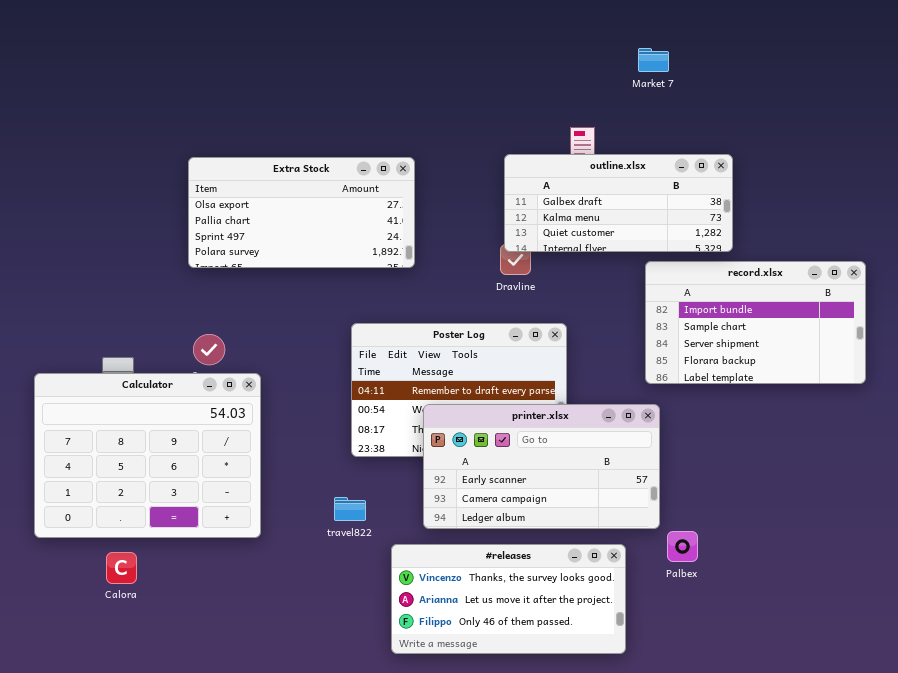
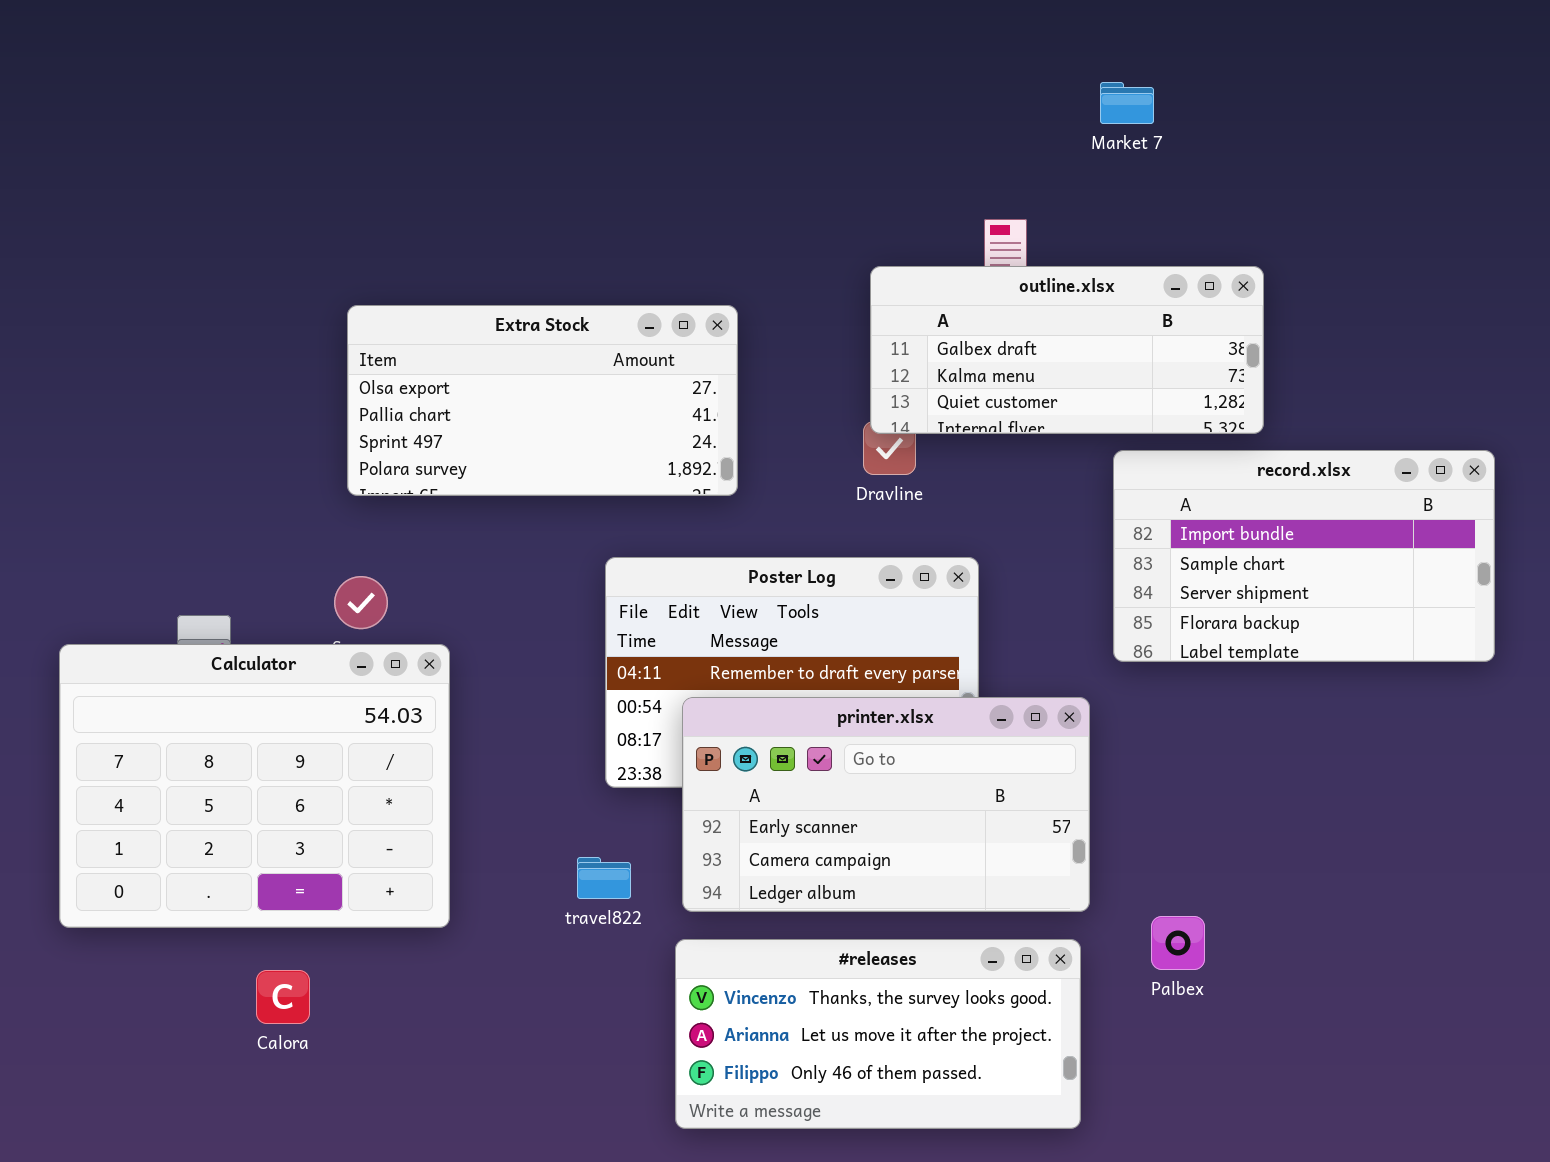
Extra Stock: [188,157,415,268] -> [347,305,738,496], moved
printer.xlsx: [423,404,660,529] -> [682,697,1090,912], moved
Calora: [106,552,137,584] -> [256,970,310,1024], moved

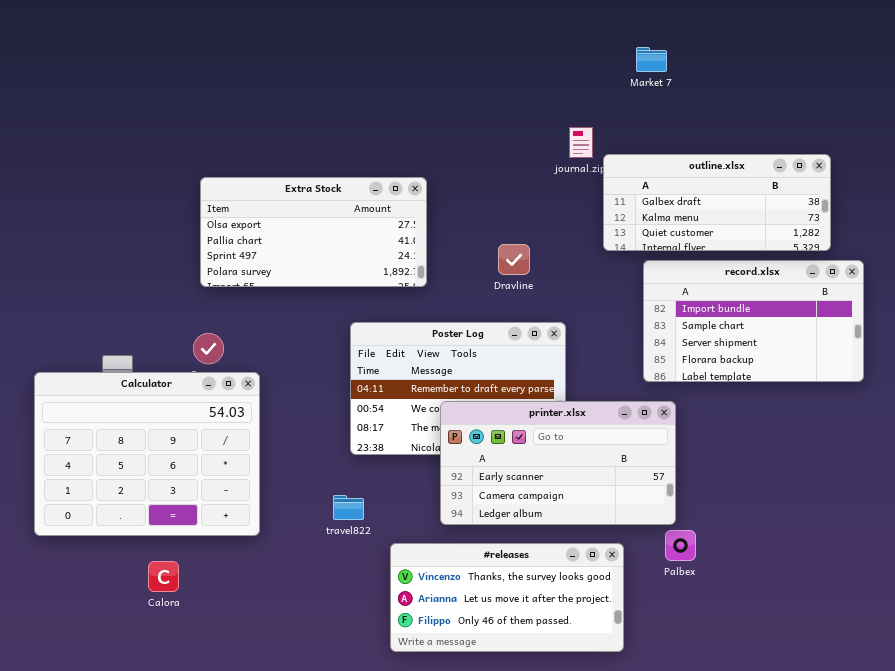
outline.xlsx: [870,266,1264,434] -> [603,154,831,251], moved
printer.xlsx: [682,697,1090,912] -> [440,401,676,525], moved

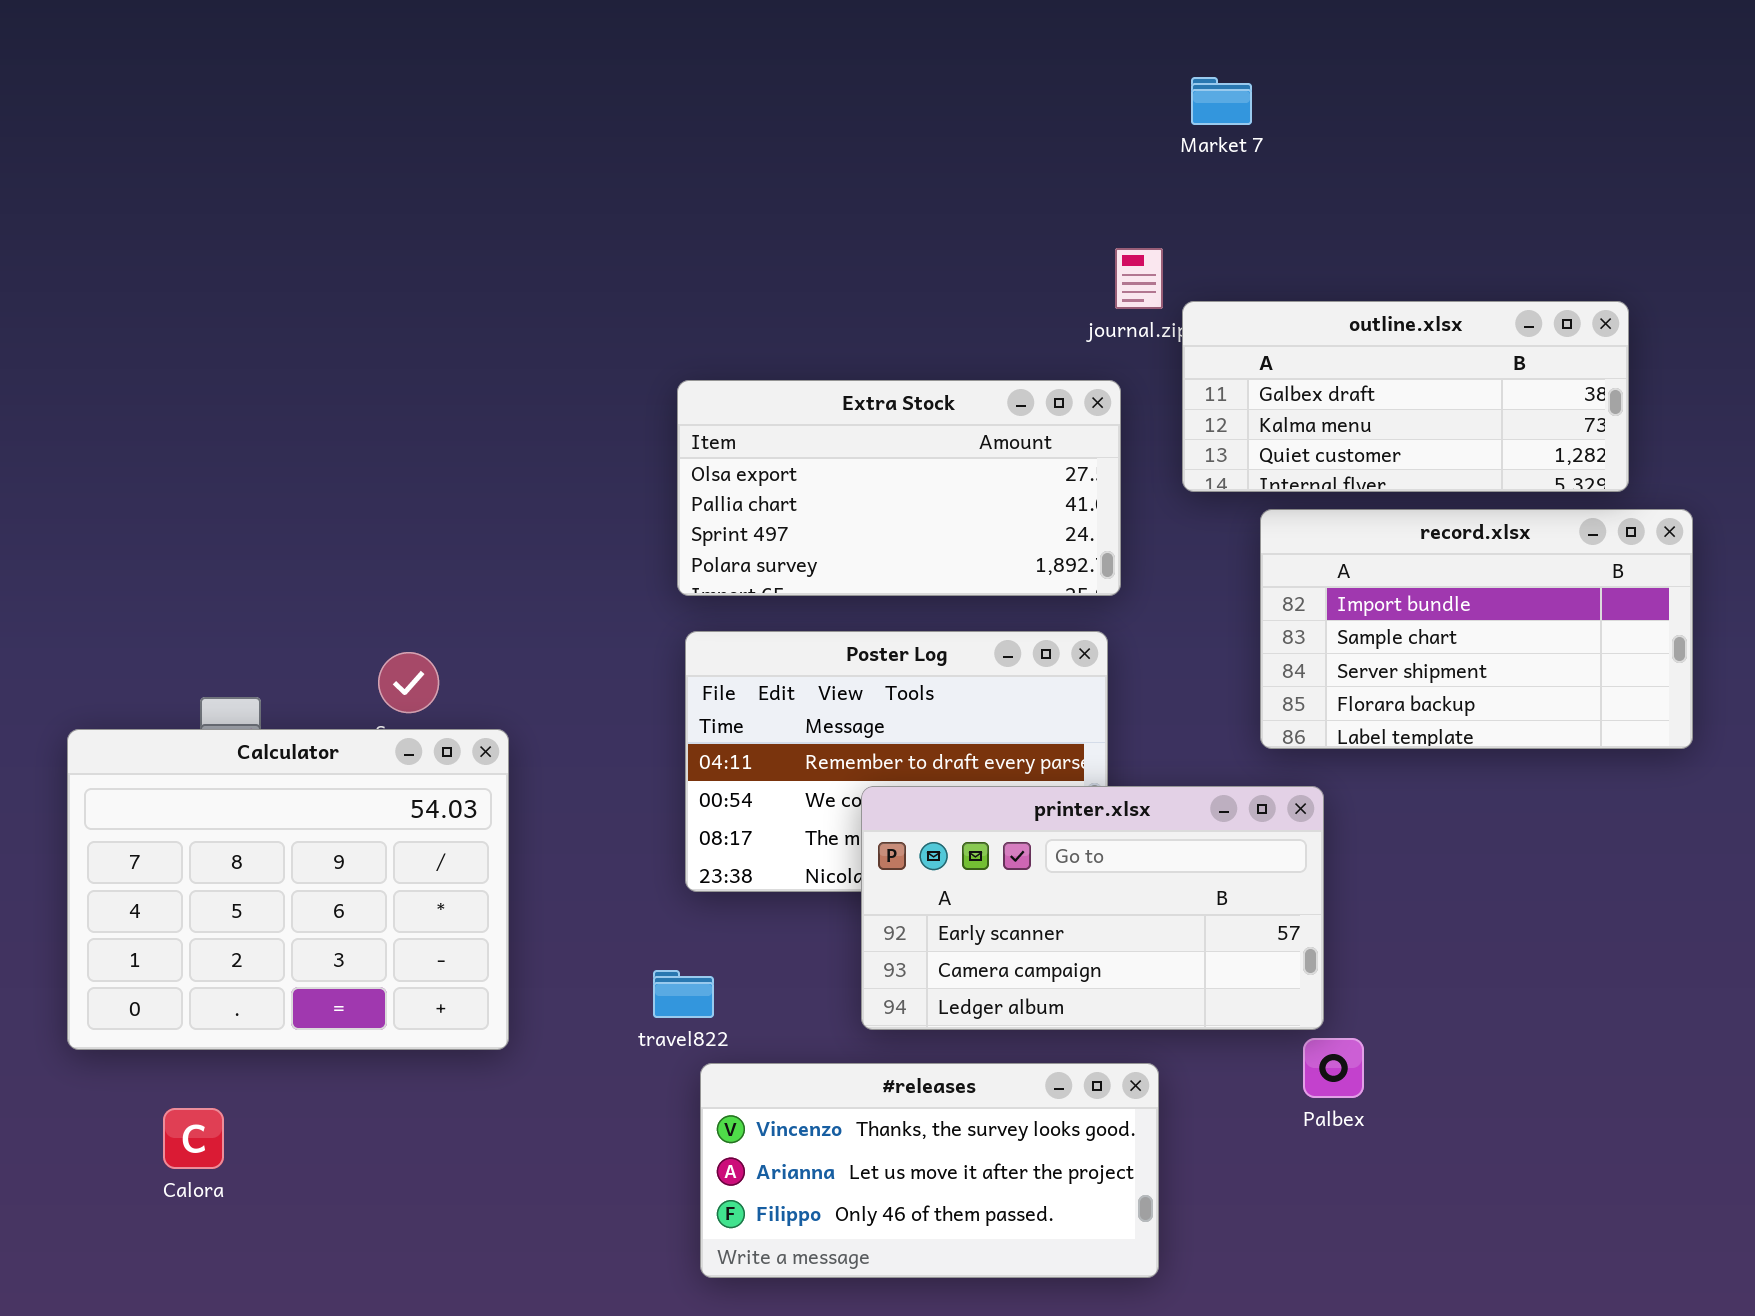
Market 7: [636,47,667,72] -> [1191,77,1252,125], moved
Extra Stock: [200,177,427,287] -> [677,380,1121,596], moved
#releases: [390,543,624,652] -> [700,1063,1159,1278], moved
Calora: [148,561,179,592] -> [163,1108,224,1169], moved

